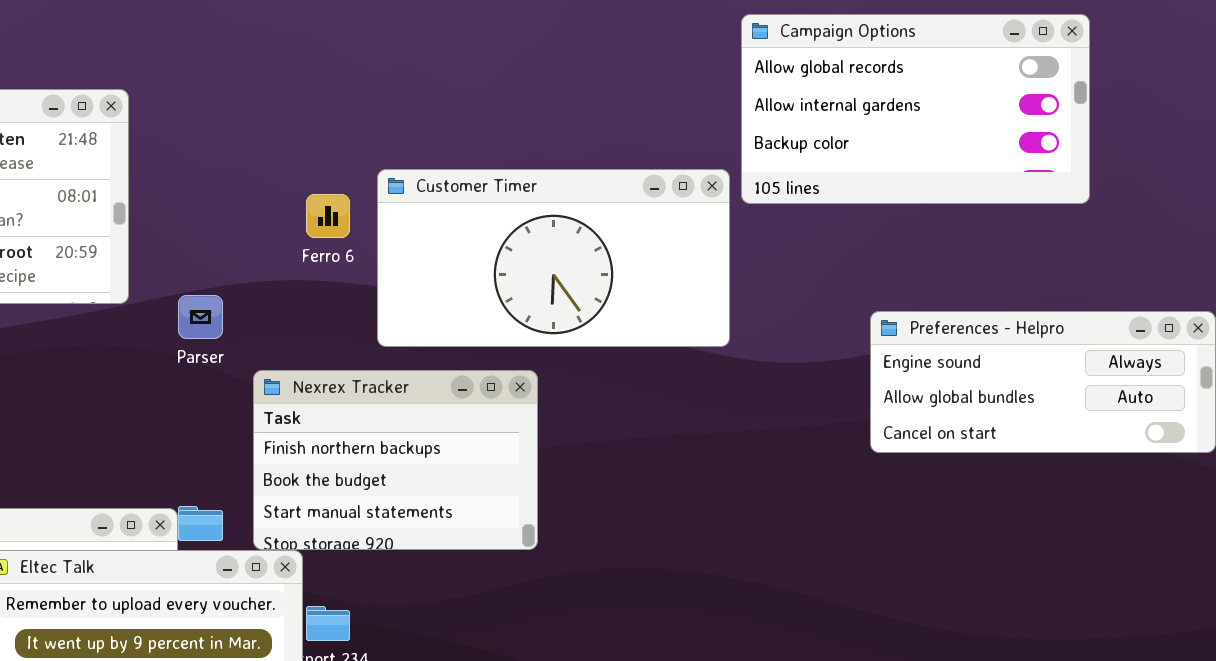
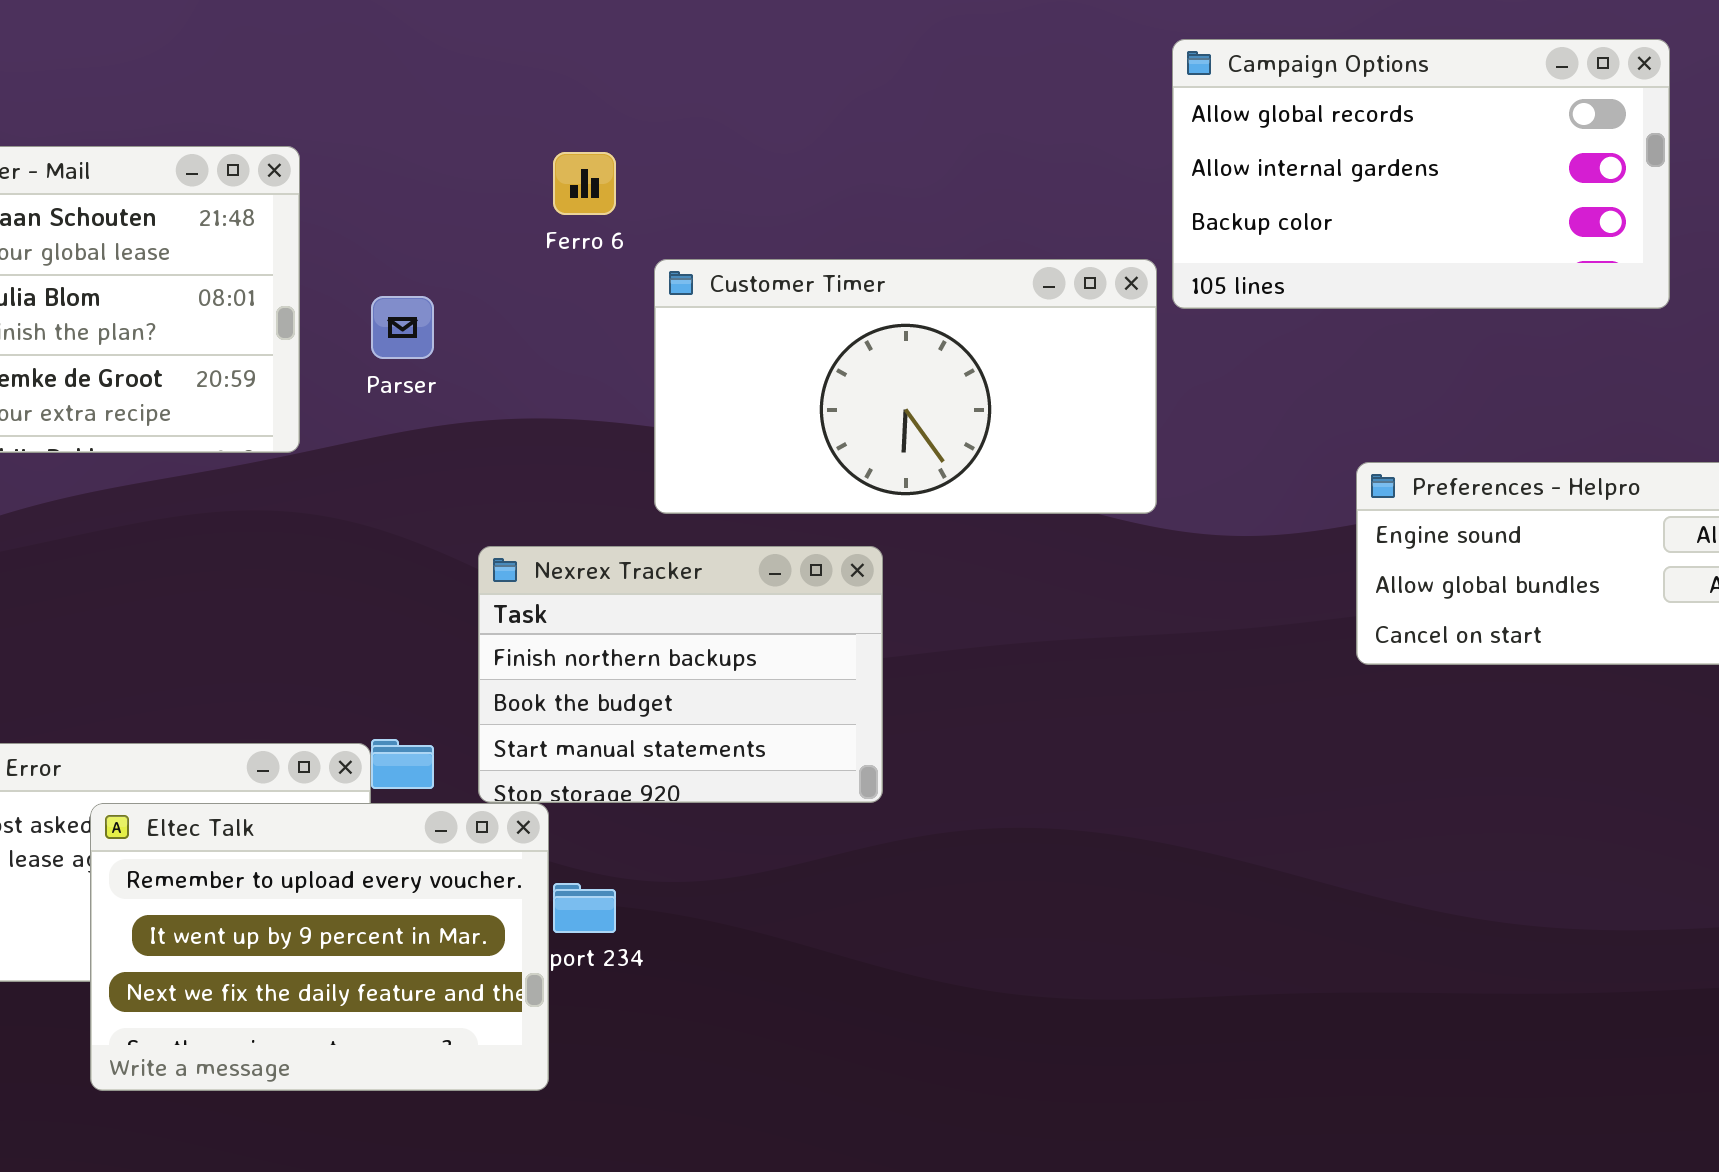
Ferro 6: [306,194,350,238] -> [553,152,616,215], moved
Parser: [178,295,223,339] -> [371,296,434,359], moved

